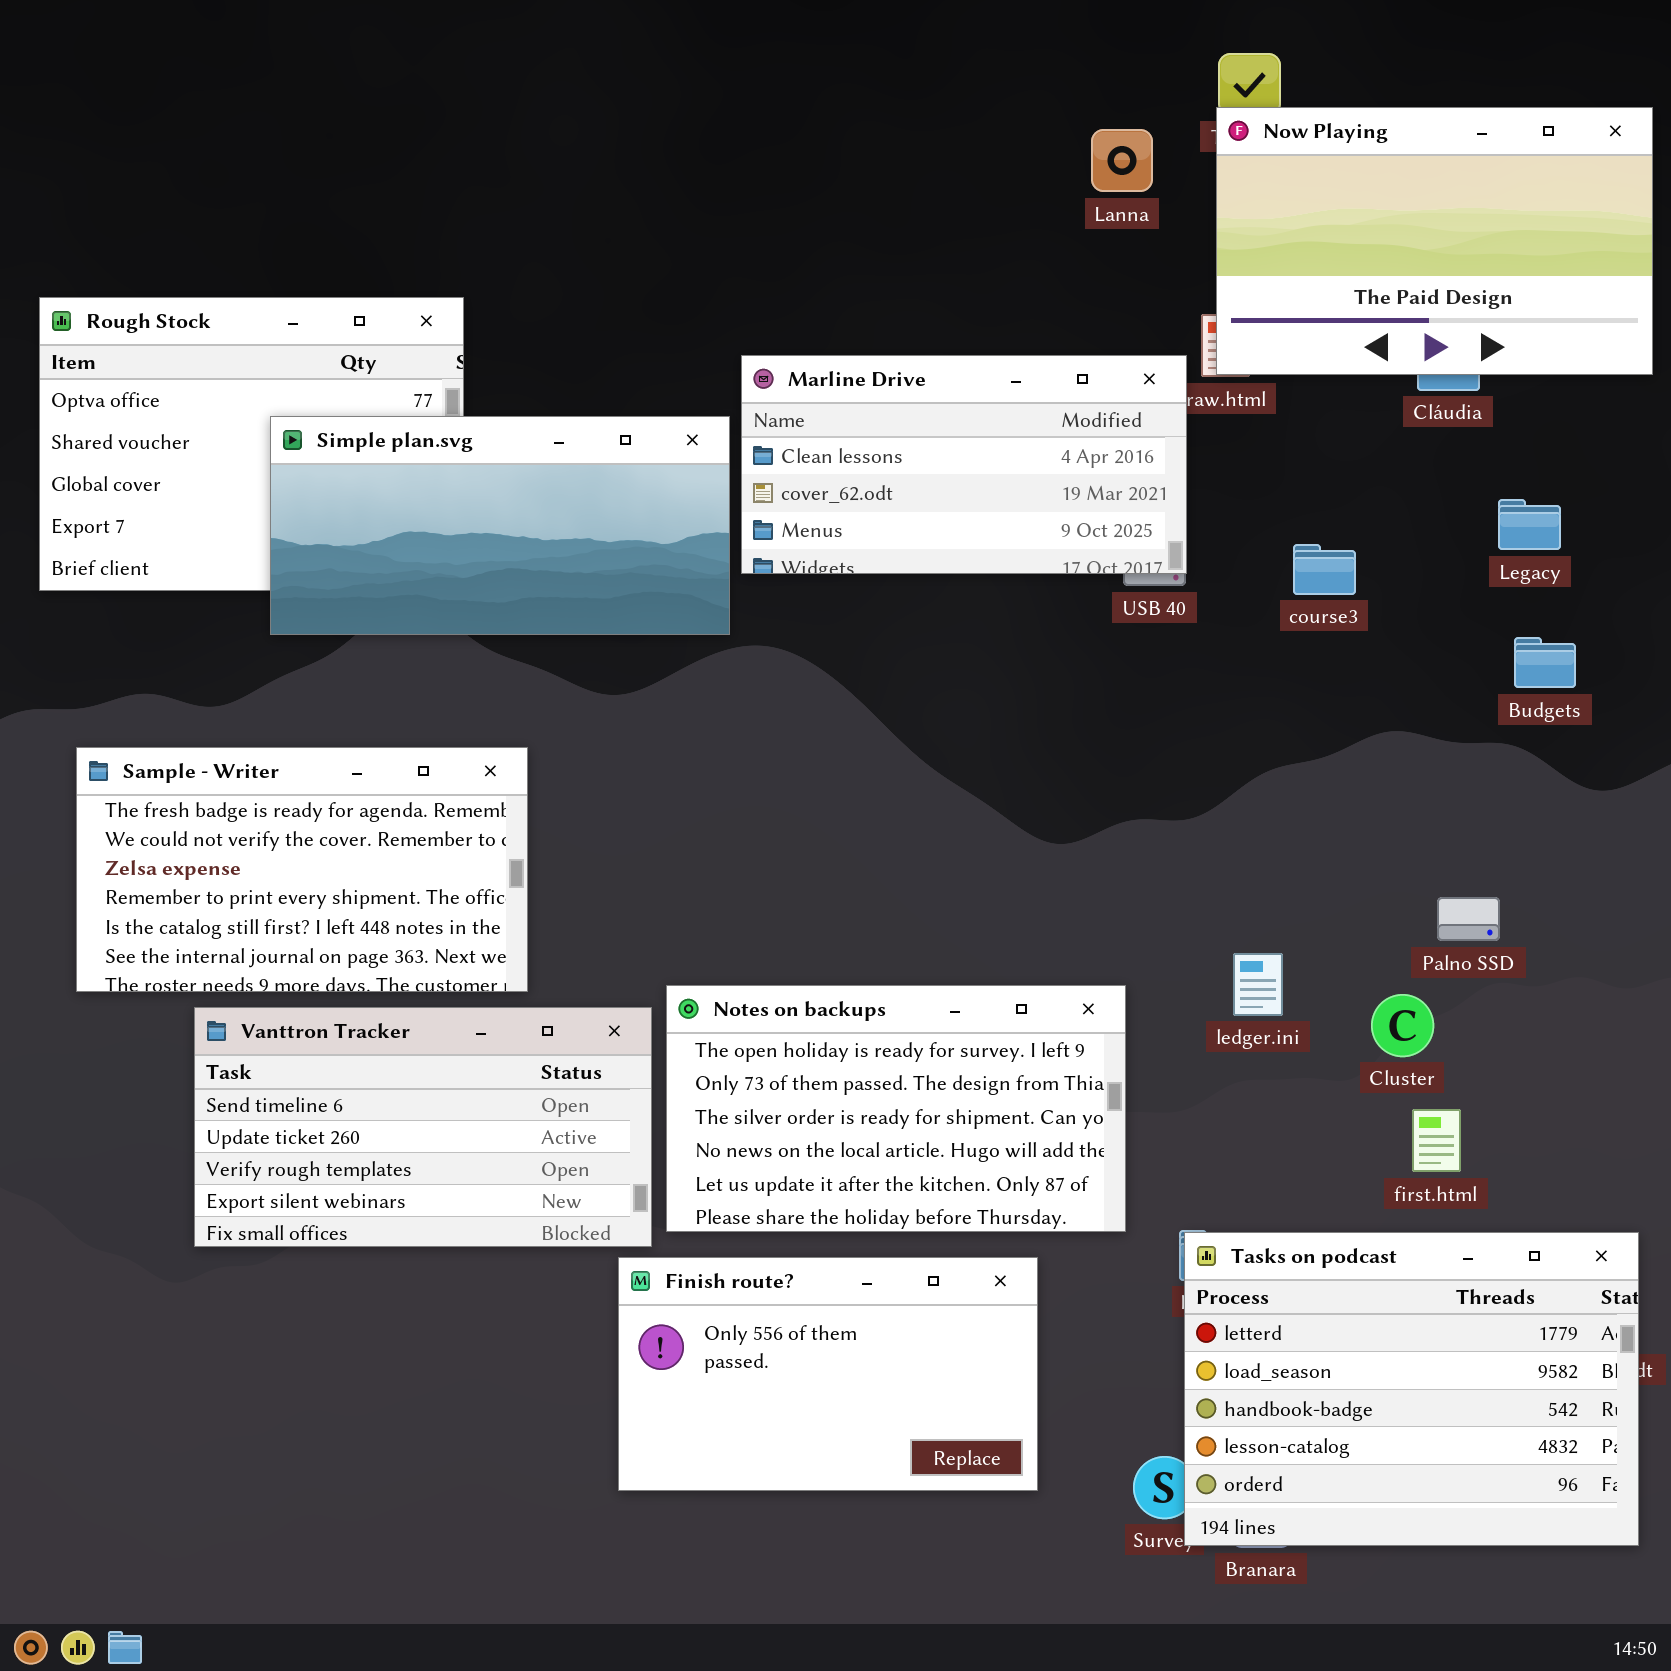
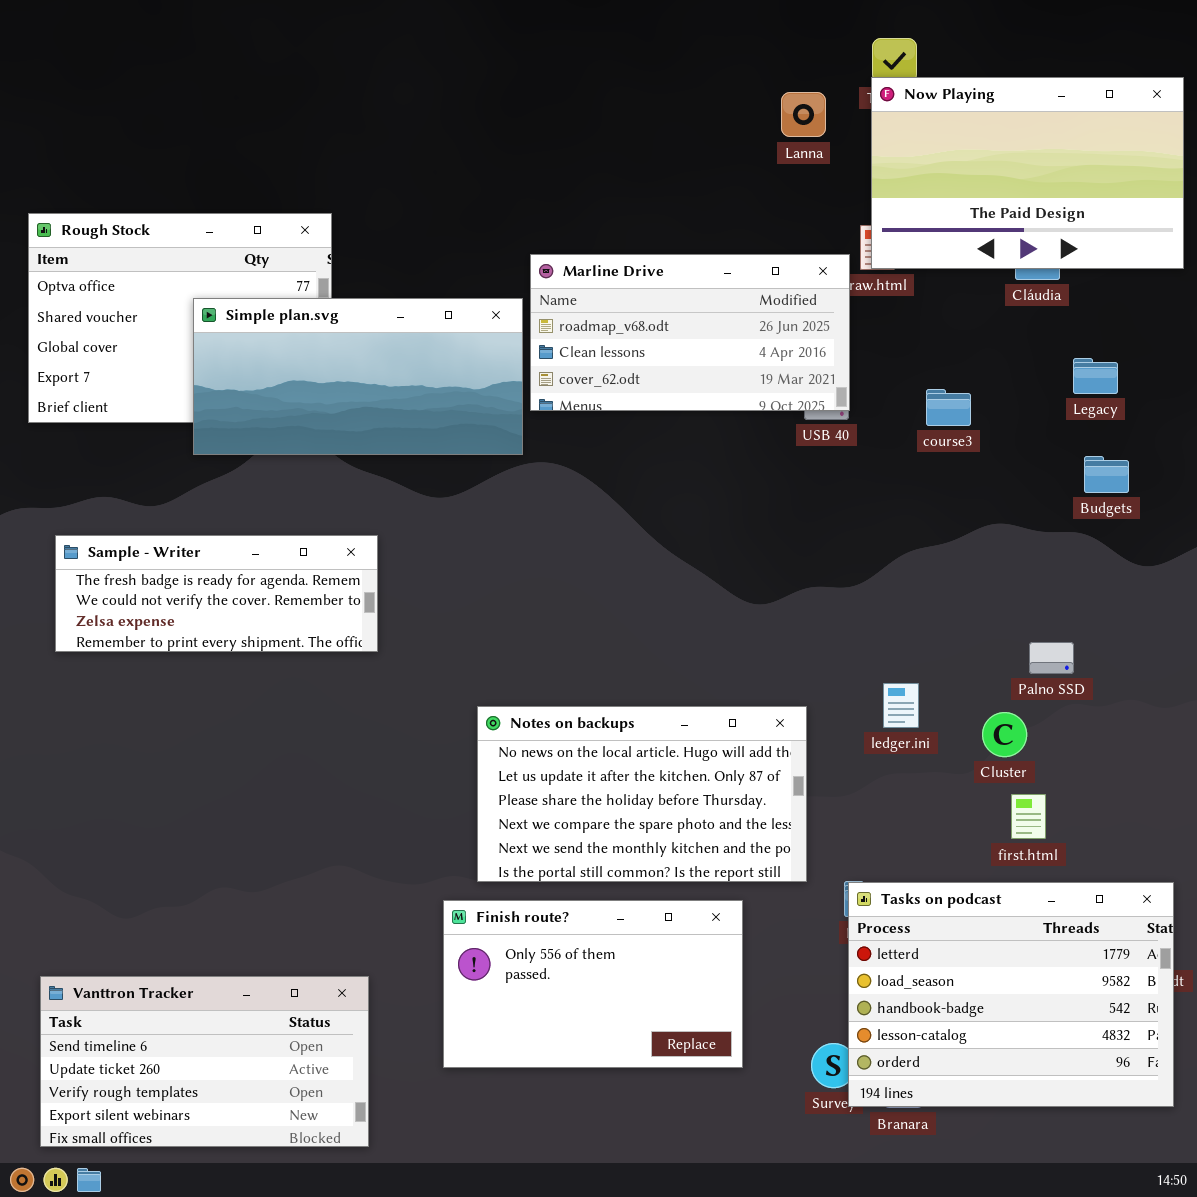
Marline Drive: [741,355,1187,574] -> [530,254,850,411], scrolled up 1 row
Sample - Writer: [76,747,528,992] -> [55,535,378,652], resized
Notes on backups: [666,985,1126,1232] -> [477,706,807,882], scrolled down 3 rows
Vanttron Tracker: [194,1007,652,1247] -> [40,976,369,1147], moved

